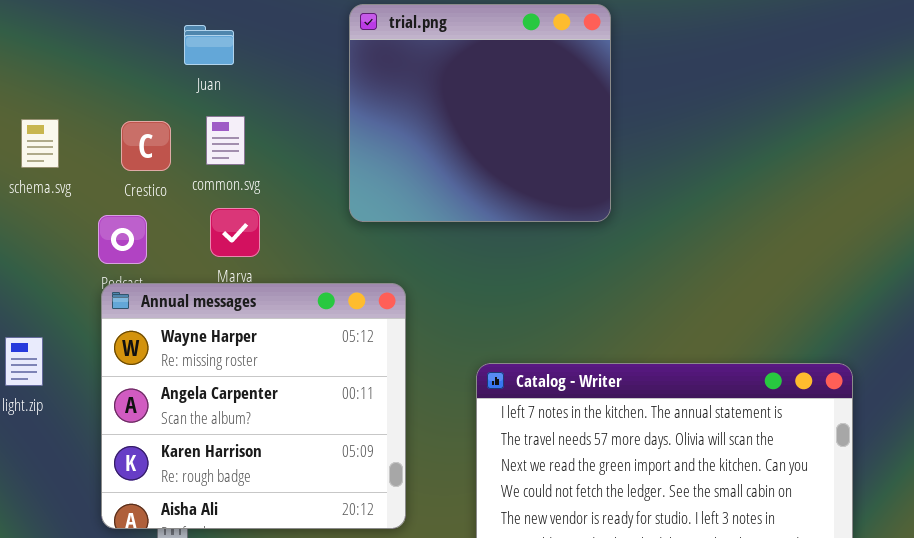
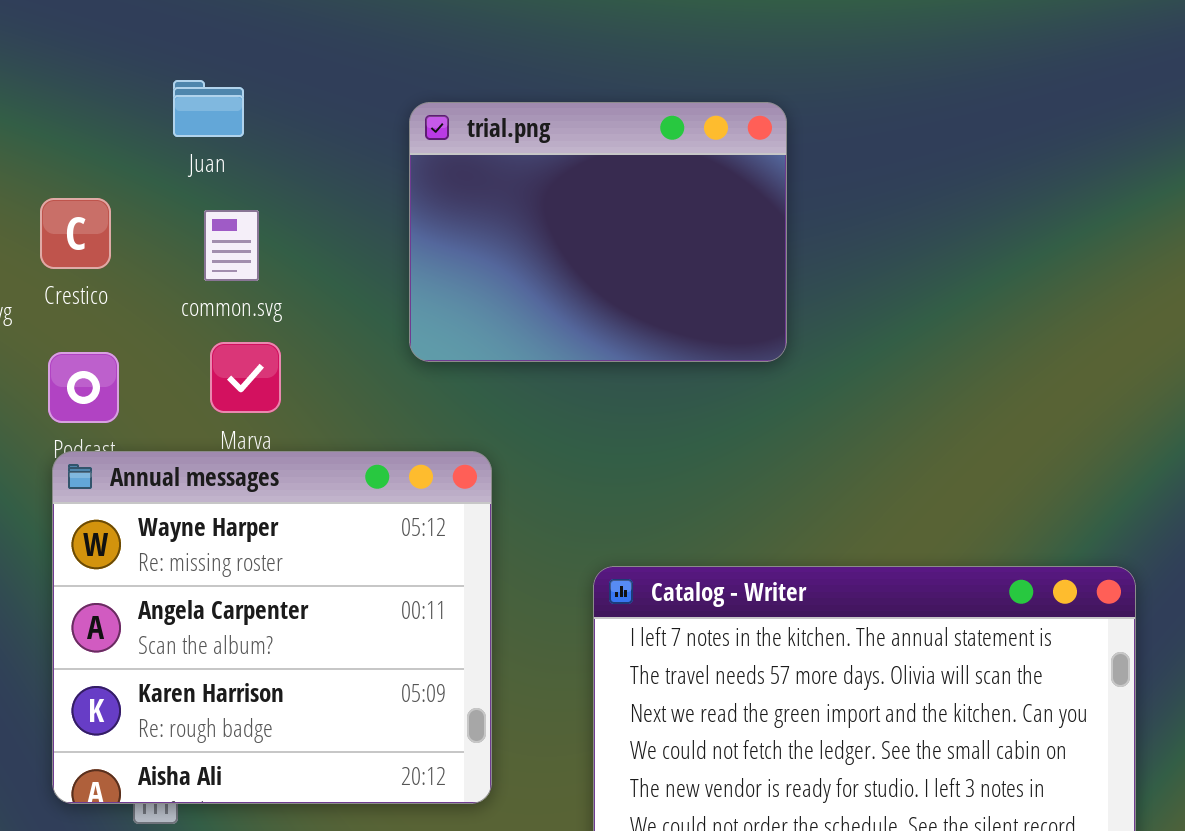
trial.png: [349,4,611,222] -> [409,102,787,362], resized
Crestico: [121,121,171,171] -> [40,198,111,269], moved

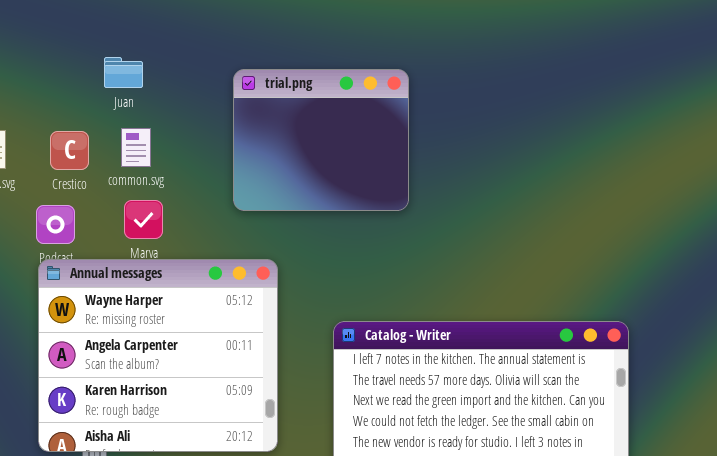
trial.png: [409,102,787,362] -> [233,69,409,211], resized
Crestico: [40,198,111,269] -> [50,131,89,170], moved

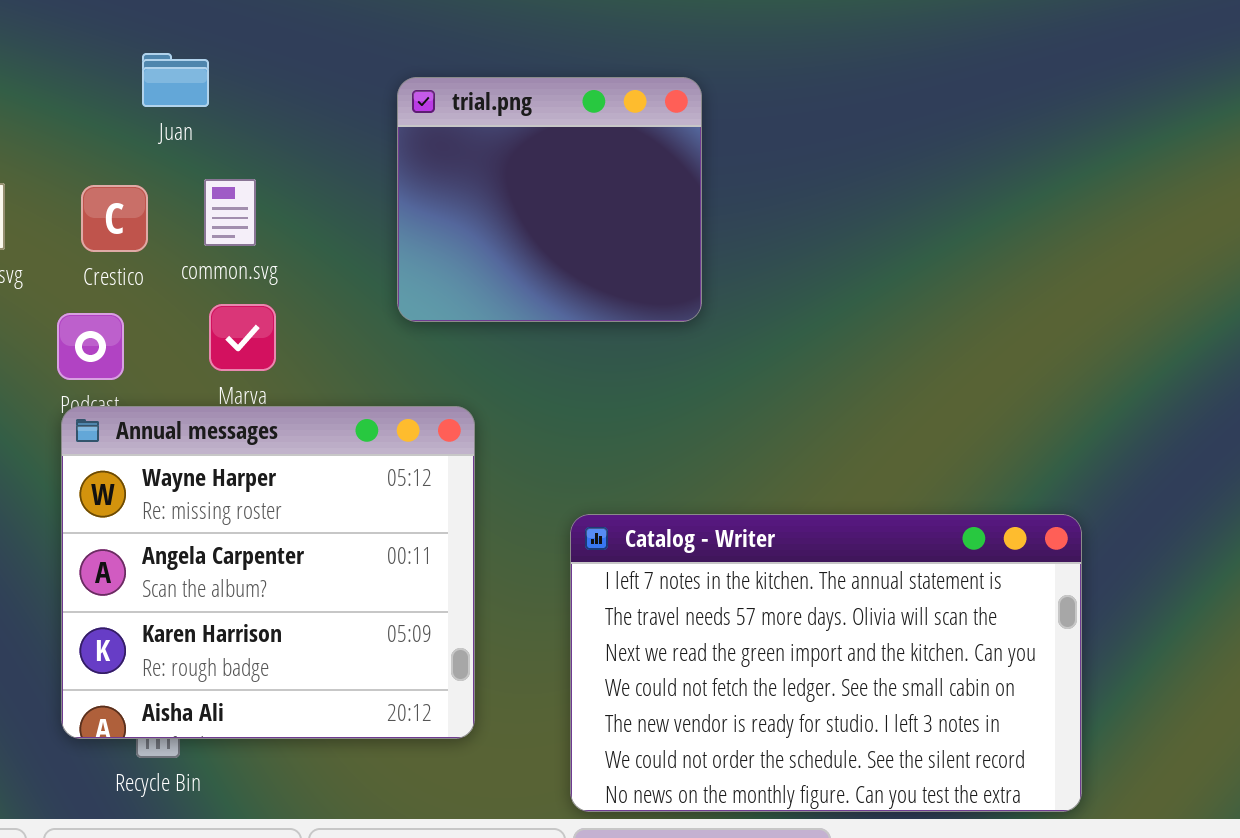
Juan: [104,57,143,88] -> [142,53,209,107], moved

